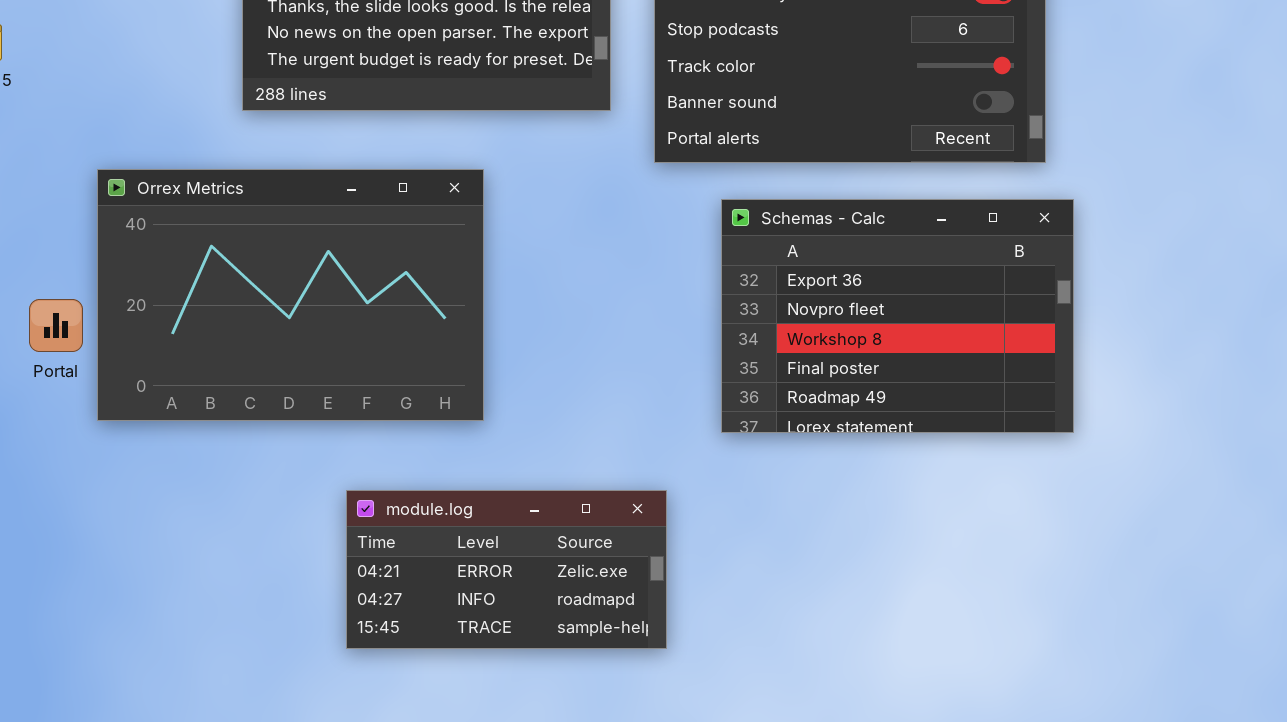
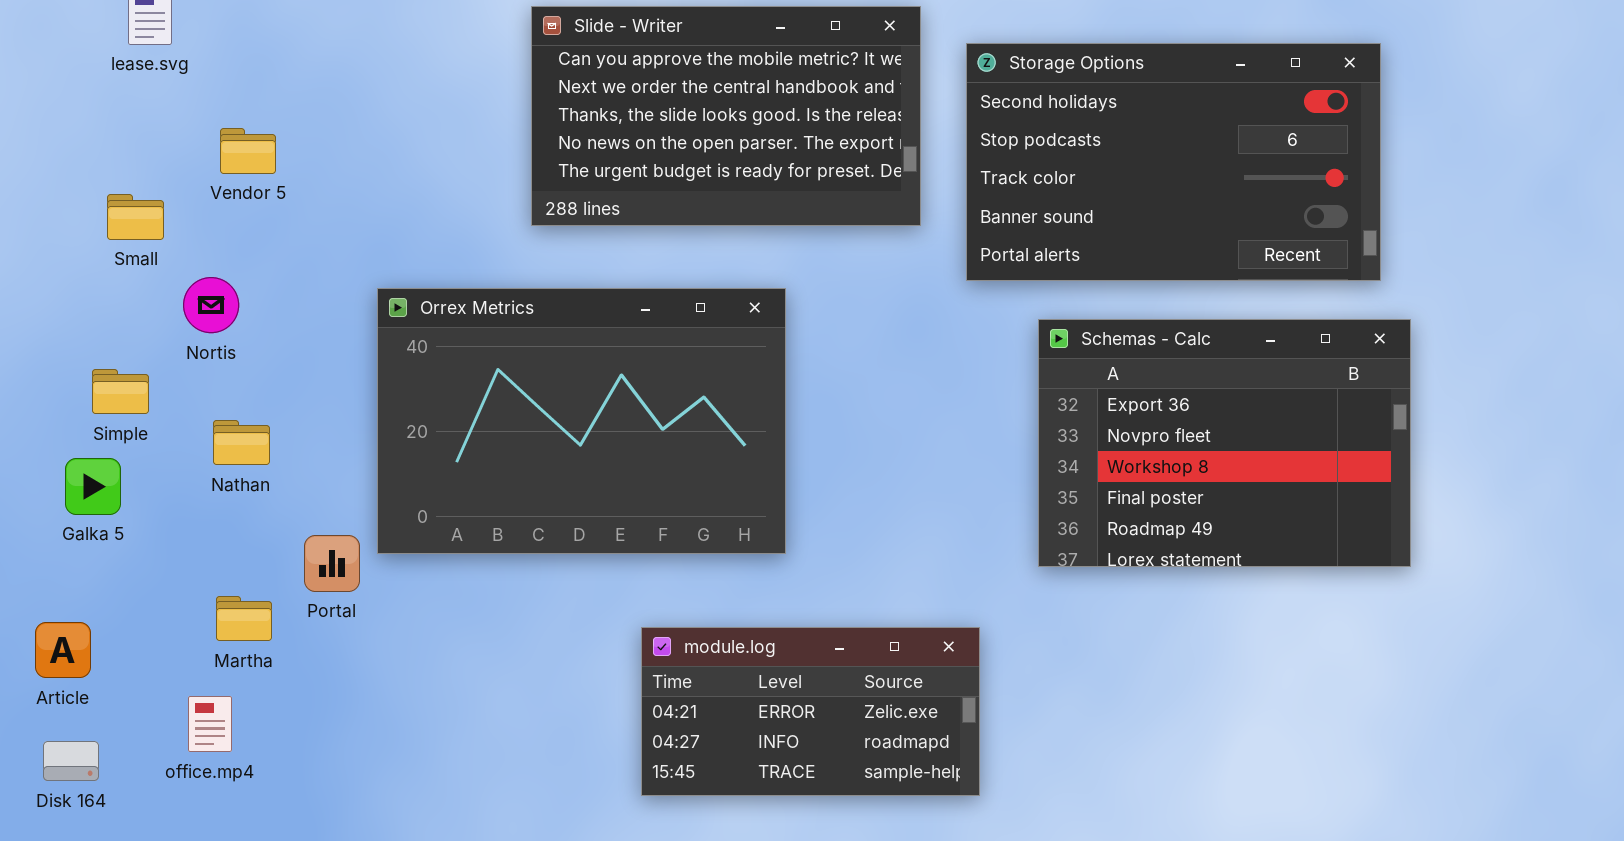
Portal: [29,299,83,352] -> [304,535,360,592], moved

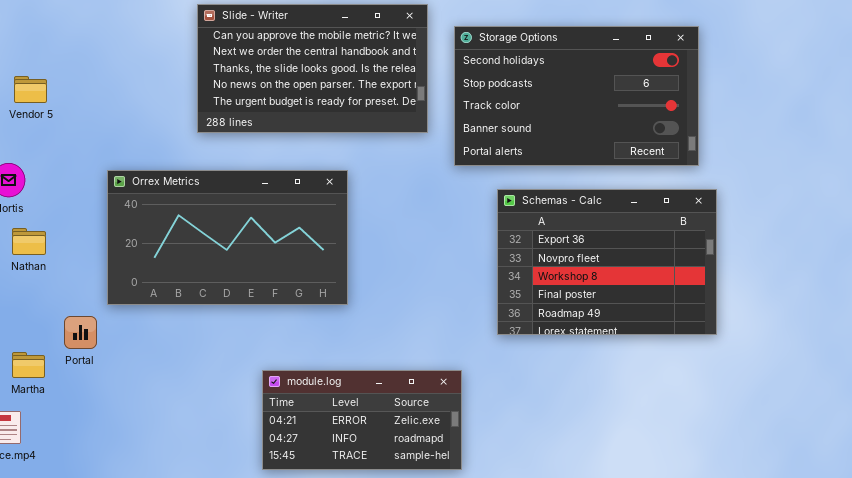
Orrex Metrics: [377,288,786,554] -> [107,170,348,305], resized
Nathan: [213,420,270,465] -> [12,228,46,255], moved

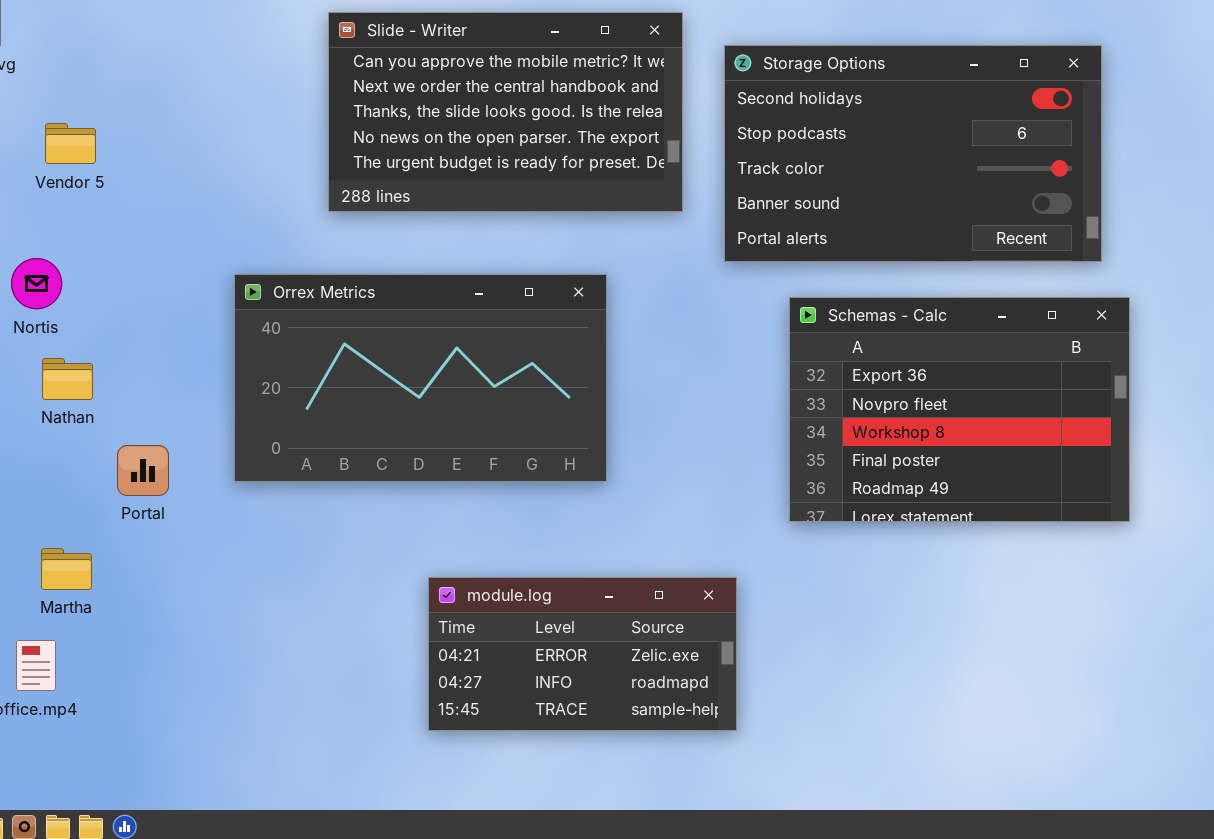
Orrex Metrics: [107,170,348,305] -> [234,274,607,482], moved
Portal: [64,316,97,349] -> [117,445,169,496], moved

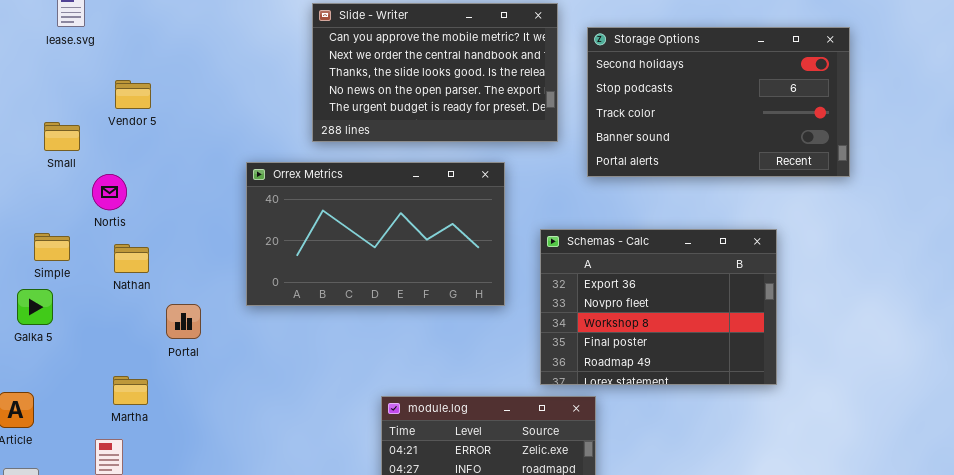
Orrex Metrics: [234,274,607,482] -> [246,162,505,306], moved
Schemas - Calc: [789,297,1130,522] -> [540,229,777,385], moved

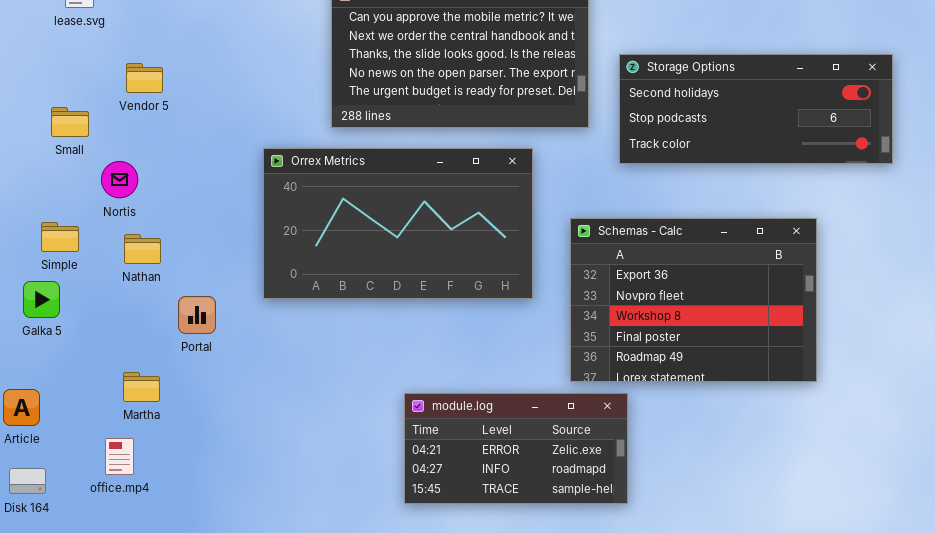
Storage Options: [587,27,850,177] -> [619,54,893,164], resized

